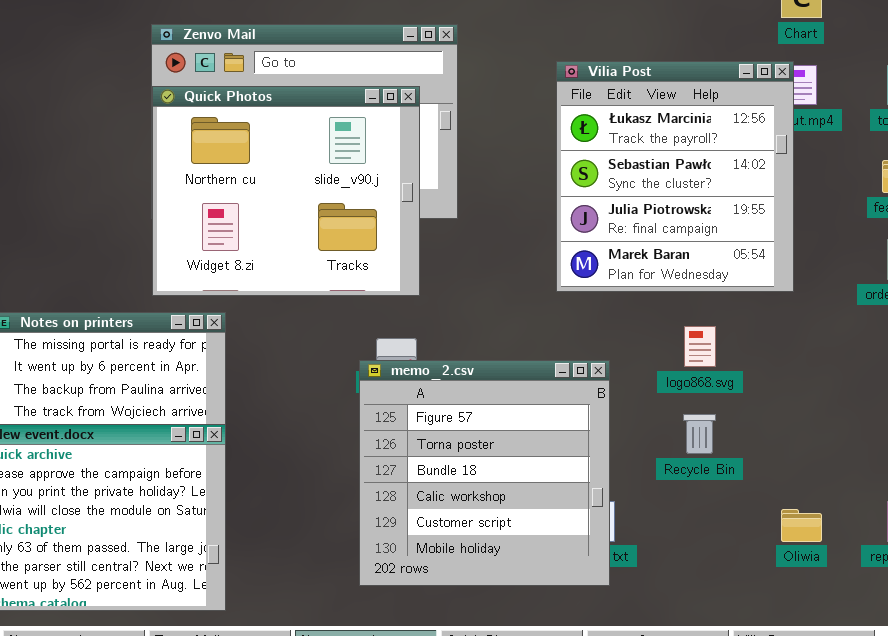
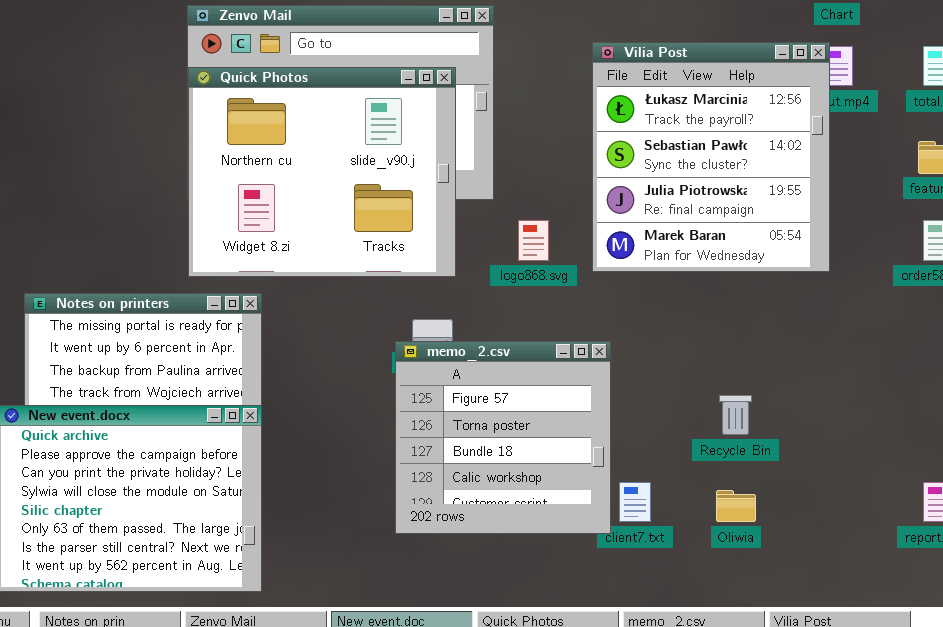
logo868.svg: [684,326,716,367] -> [518,220,549,261], moved
memo_2.csv: [359,360,610,586] -> [395,341,611,534], resized
Oliwia: [781,509,822,542] -> [716,490,756,522], moved

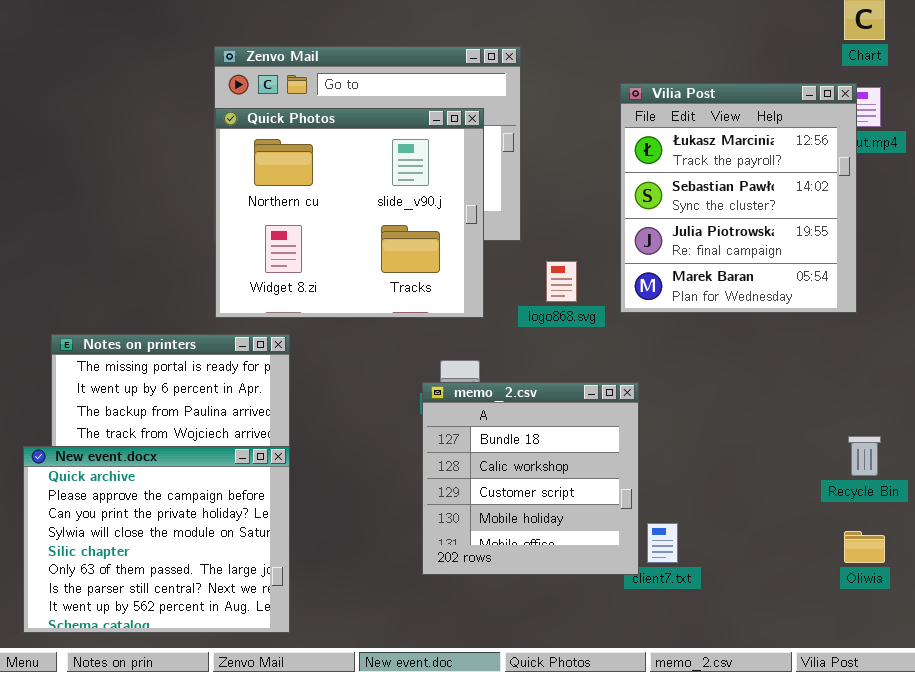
memo_2.csv: [395,341,611,534] -> [422,382,639,575], scrolled down 2 rows
Recycle Bin: [719,395,752,435] -> [848,436,881,476], moved
Oliwia: [716,490,756,522] -> [844,531,885,563], moved

